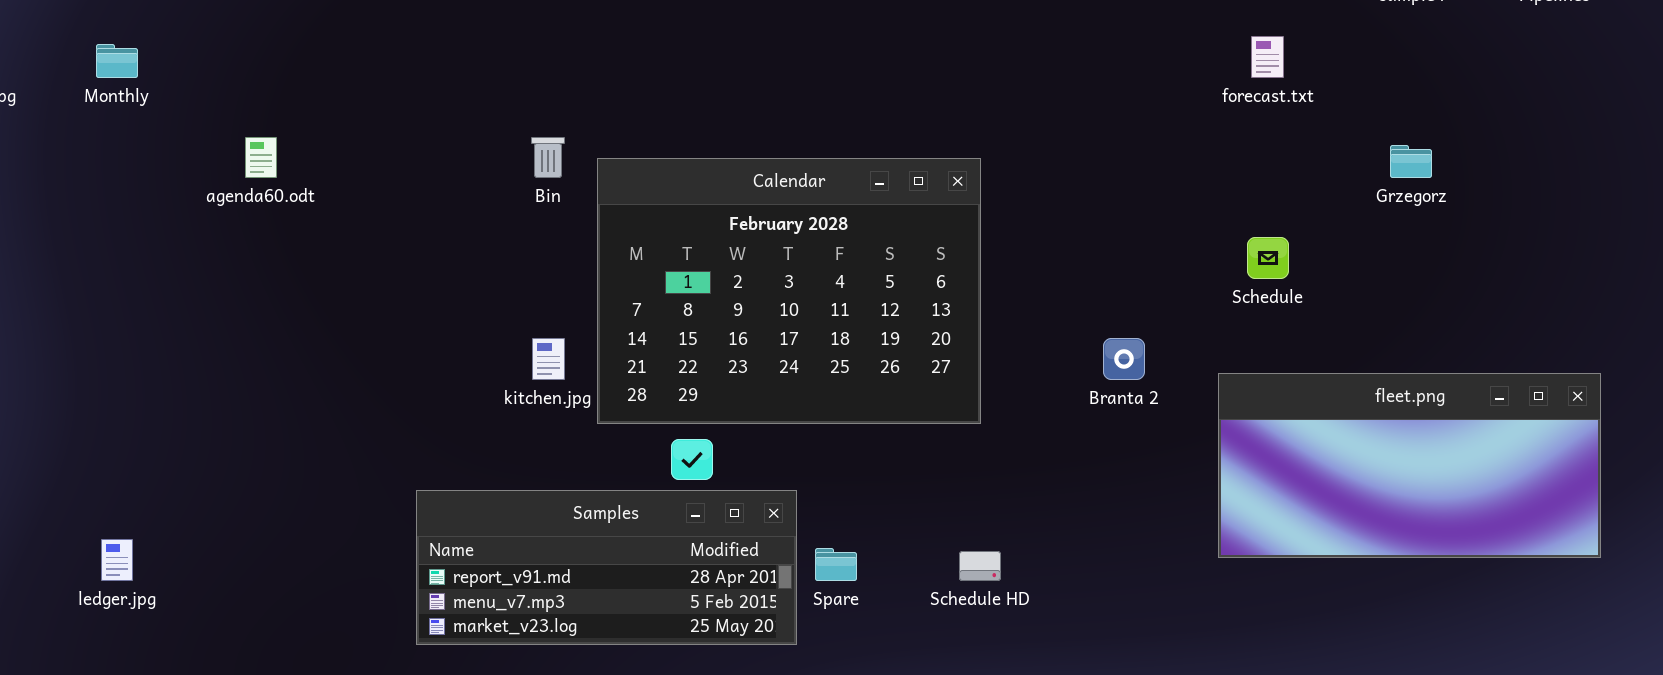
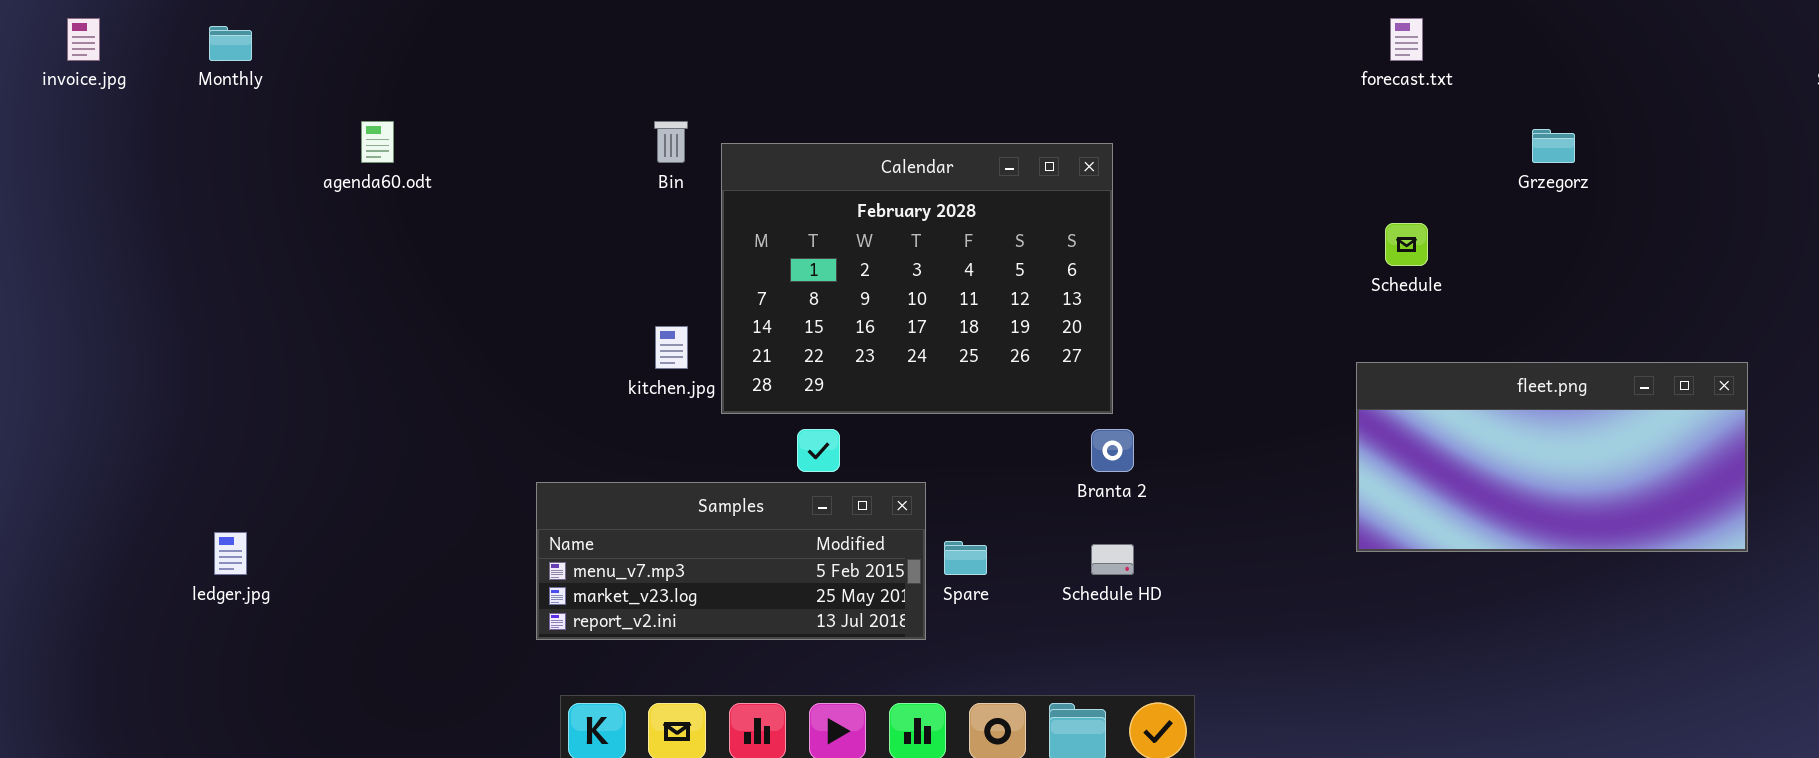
Branta 2: [1103,338,1145,380] -> [1091,429,1134,472], moved
Samples: [416,490,797,645] -> [536,482,926,640], scrolled down 1 row

